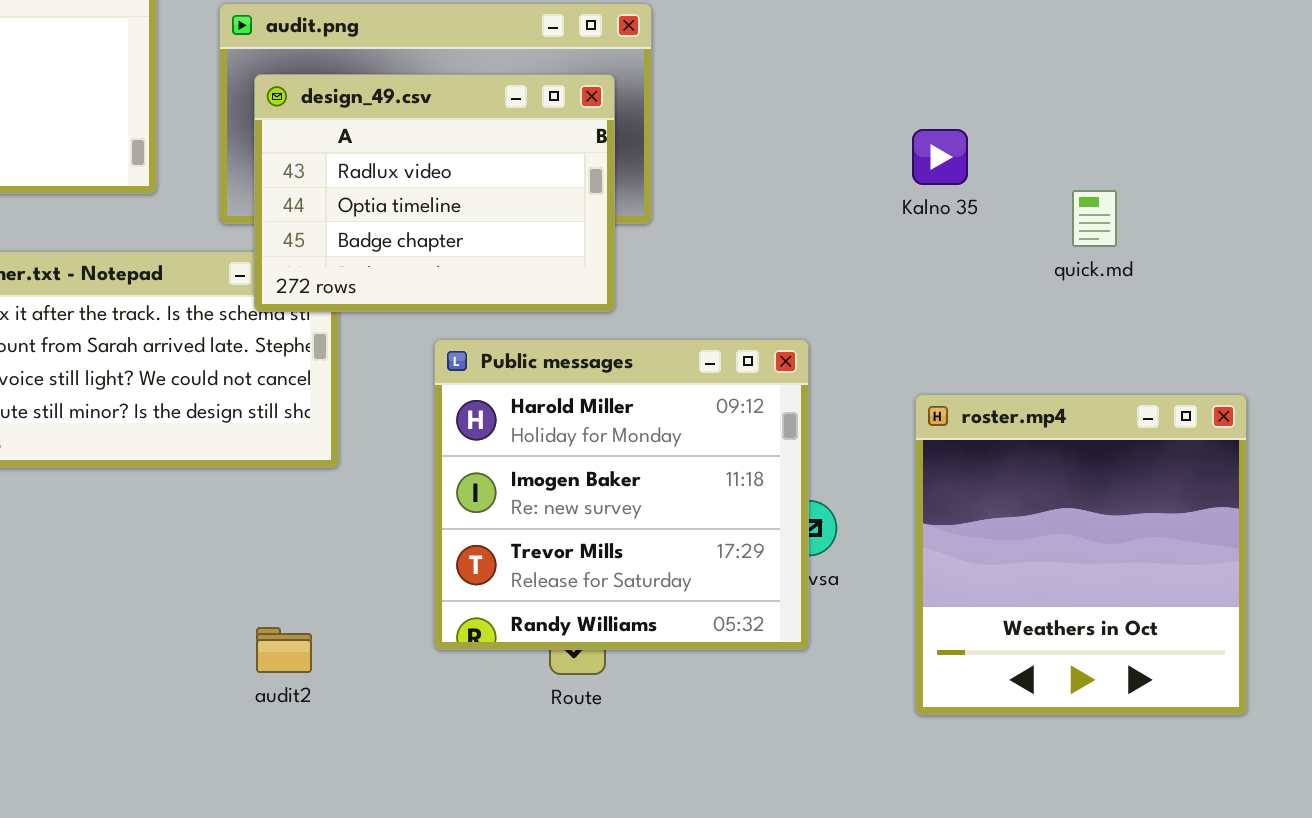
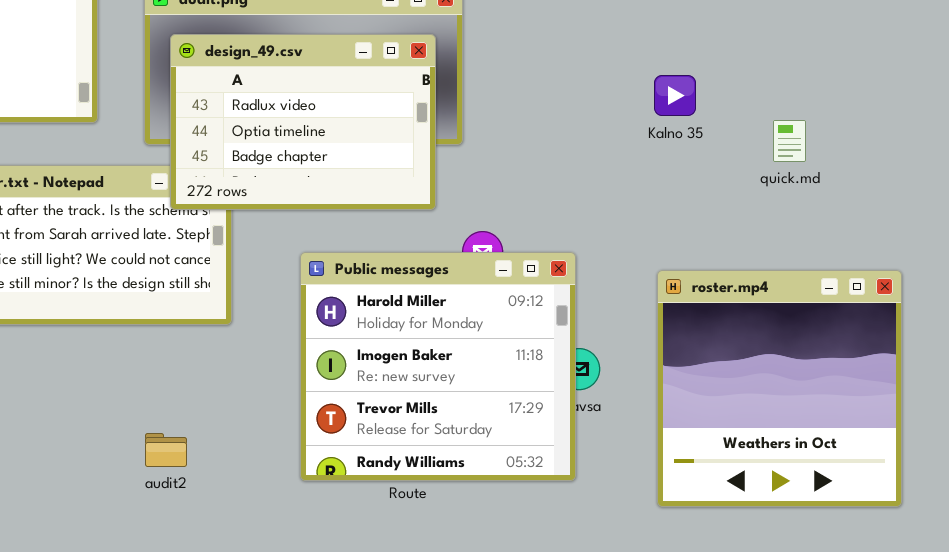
Public messages: [434,339,809,650] -> [300,252,576,481], moved
audit2: [256,627,312,673] -> [145,433,187,467], moved

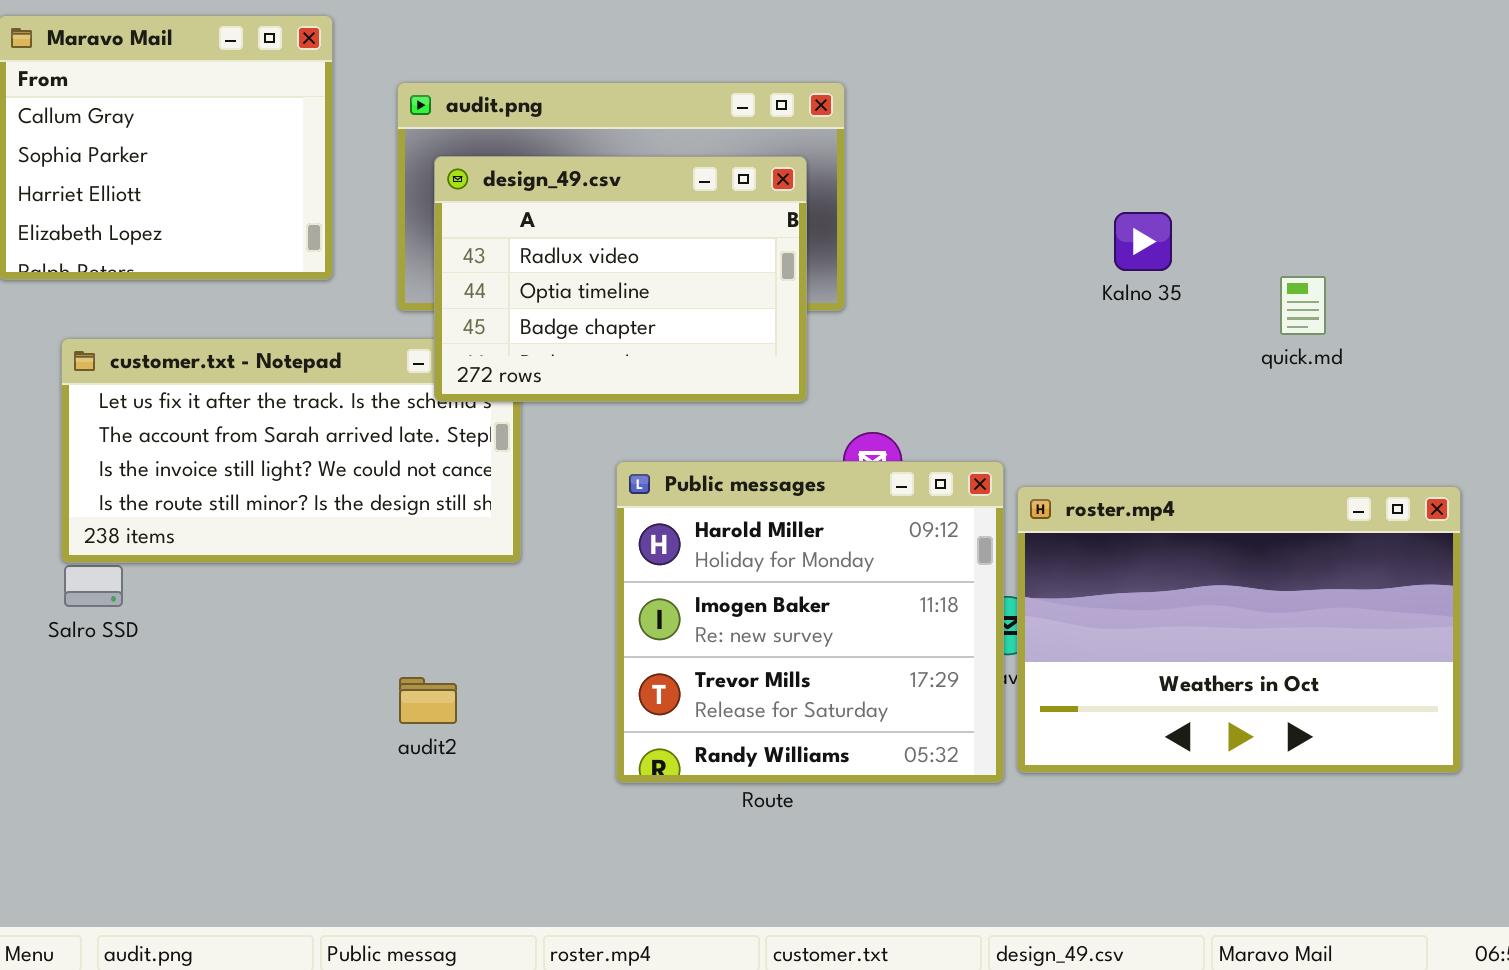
roster.mp4: [657,270,902,507] -> [1017,486,1461,773], resized
audit2: [145,433,187,467] -> [399,677,457,724], moved

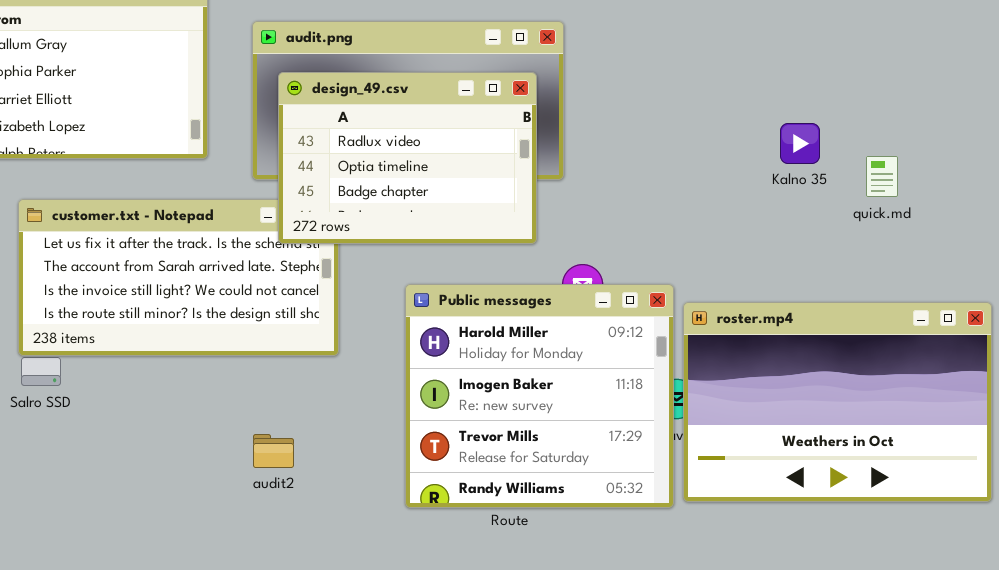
Kalno 35: [1114,212,1172,271] -> [780,123,820,164], moved

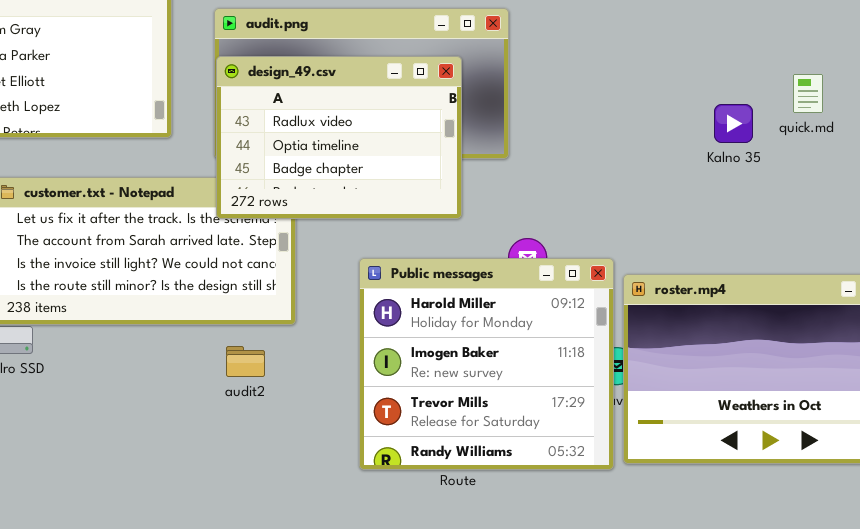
design_49.csv: [278,72,537,244] -> [216,56,462,219], moved
quick.md: [866,156,898,197] -> [793,74,823,113], moved
audit2: [253,434,294,468] -> [226,346,265,377], moved

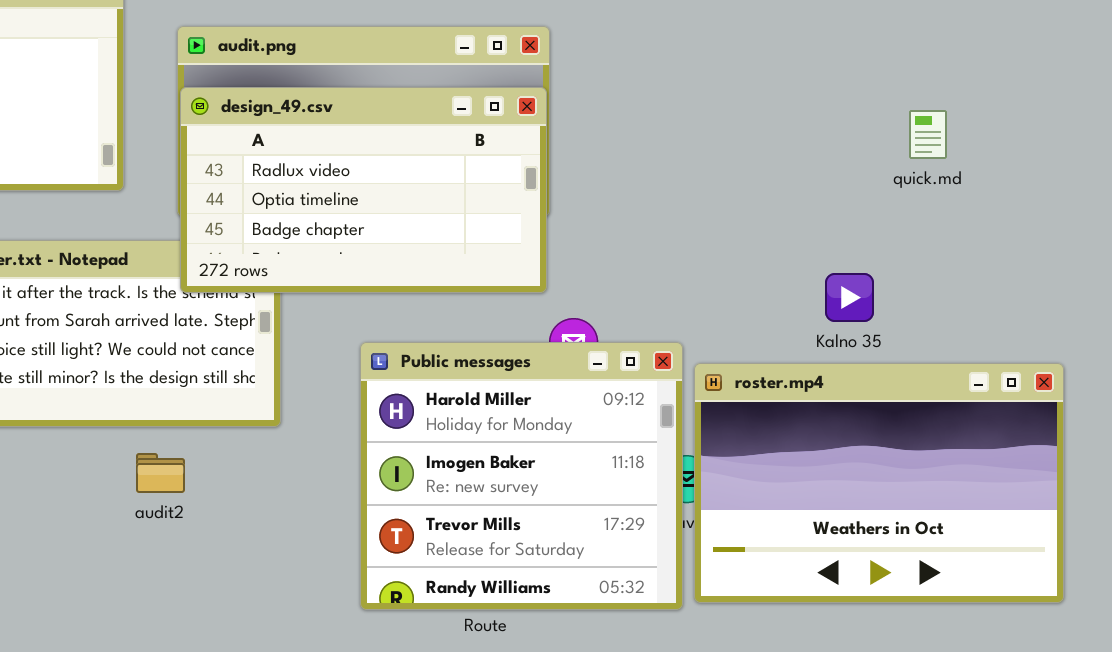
design_49.csv: [216,56,462,219] -> [180,87,547,293], resized
Kalno 35: [714,104,753,143] -> [825,273,874,322], moved
audit2: [226,346,265,377] -> [136,453,185,493], moved

